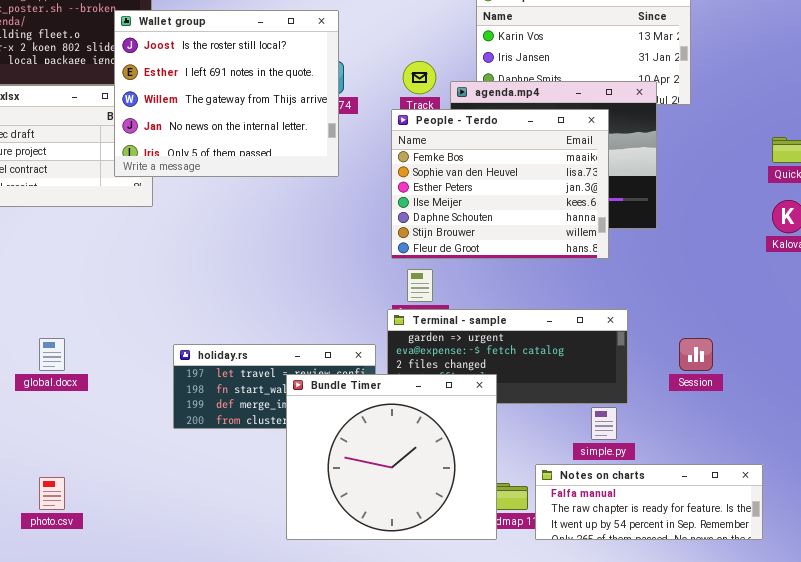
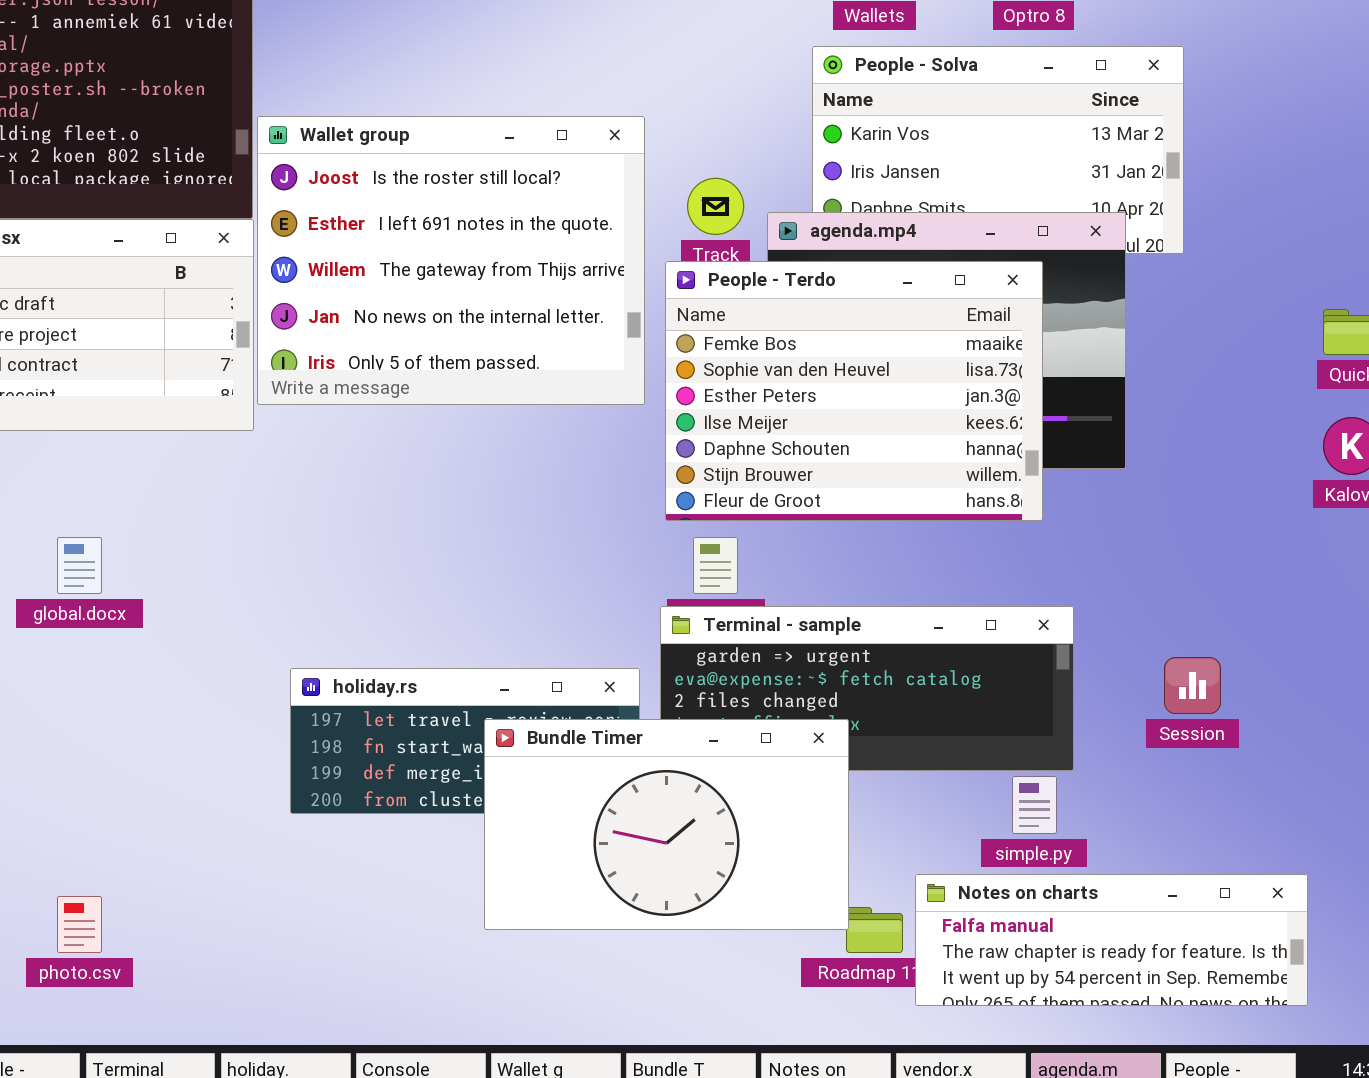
Wallet group: [114,10,339,177] -> [257,116,645,405], moved
global.docx: [39,338,65,371] -> [57,537,102,594], moved
Bundle Timer: [286,374,497,540] -> [484,719,849,930], resized

